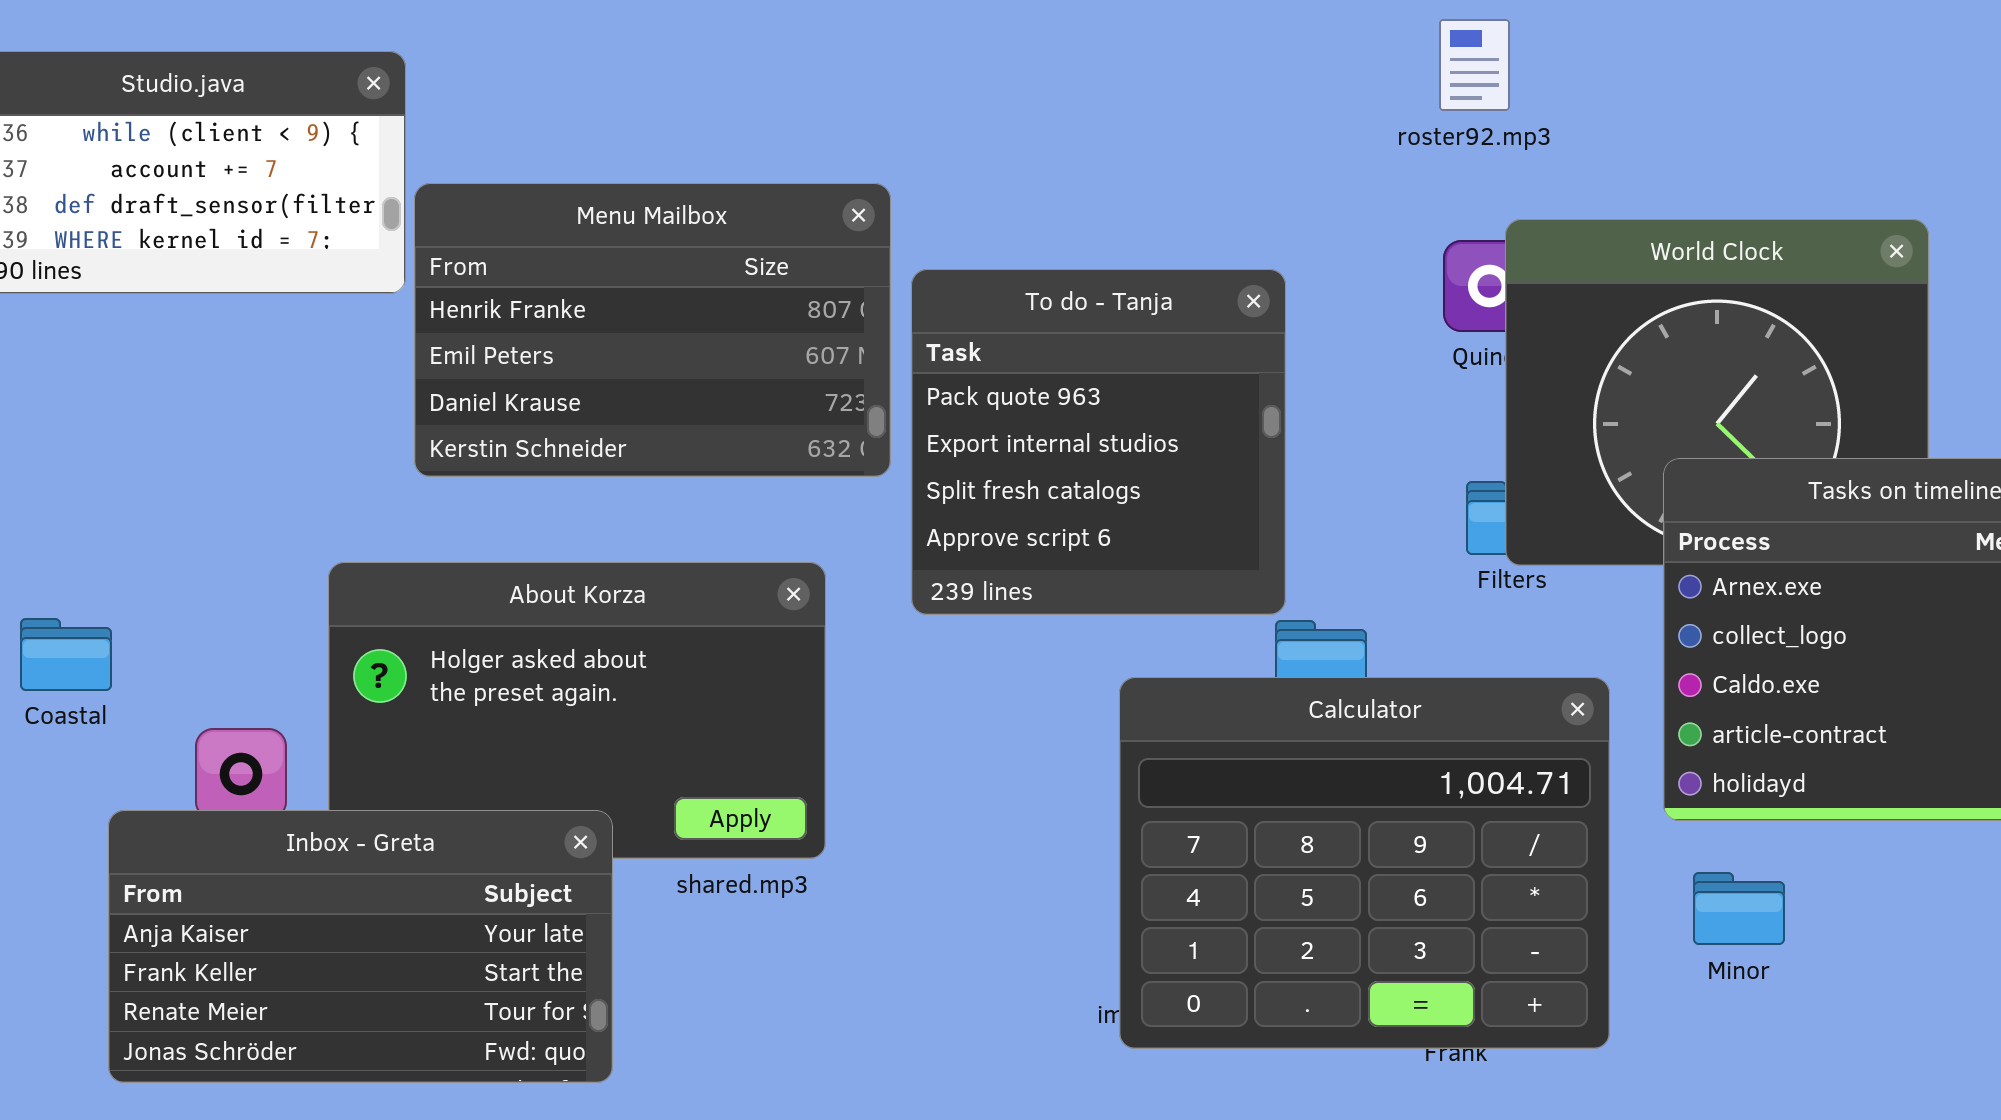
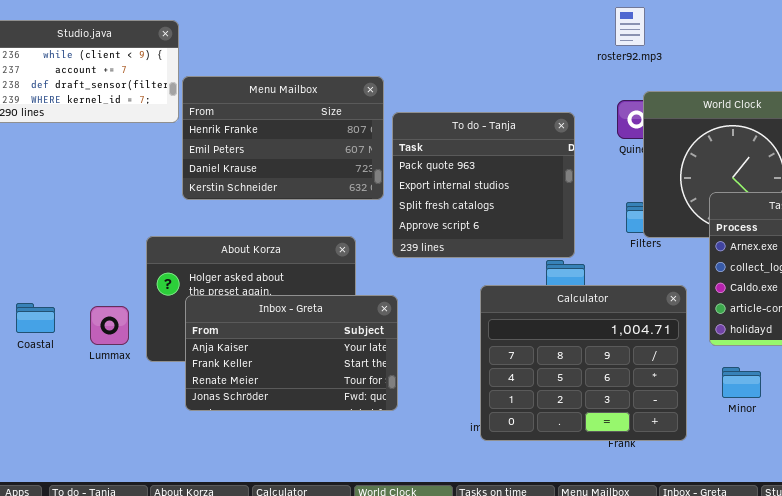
To do - Tanja: [911,269,1286,615] -> [392,112,575,258], resized
Coastal: [20,618,112,691] -> [16,303,55,333], moved
Inbox - Greta: [108,810,613,1083] -> [185,295,398,411], moved

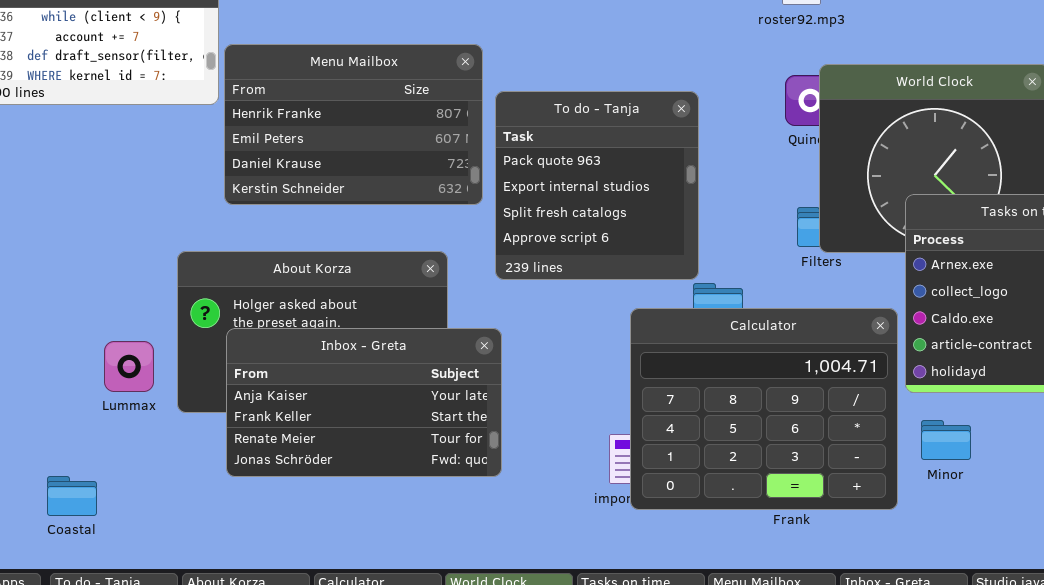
To do - Tanja: [392,112,575,258] -> [495,91,699,280], resized
Calculator: [480,285,687,441] -> [630,308,898,510], moved
Coastal: [16,303,55,333] -> [47,476,97,516], moved

